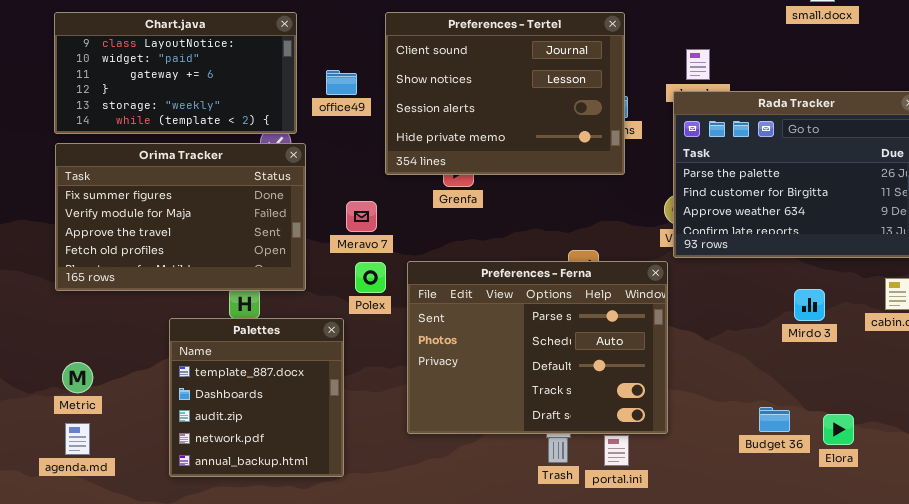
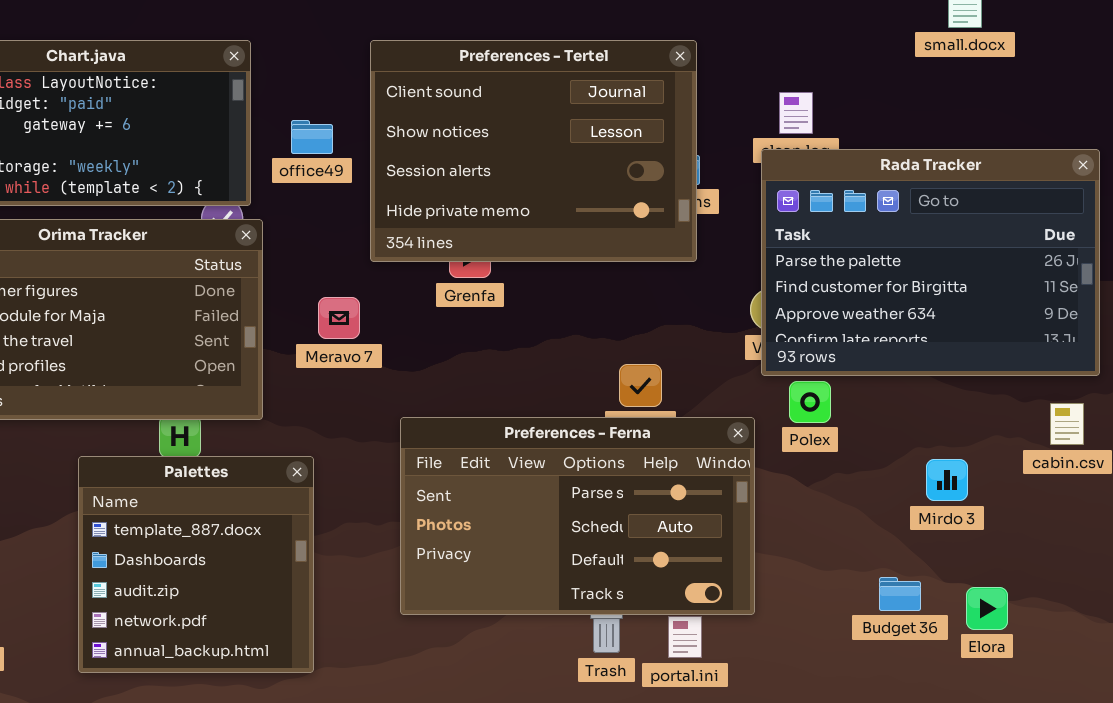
Preferences - Ferna: [407,261,668,434] -> [400,417,755,615], resized
Polex: [355,262,386,293] -> [789,381,831,423], moved
Mirdo 3: [794,289,825,321] -> [926,459,968,501], moved

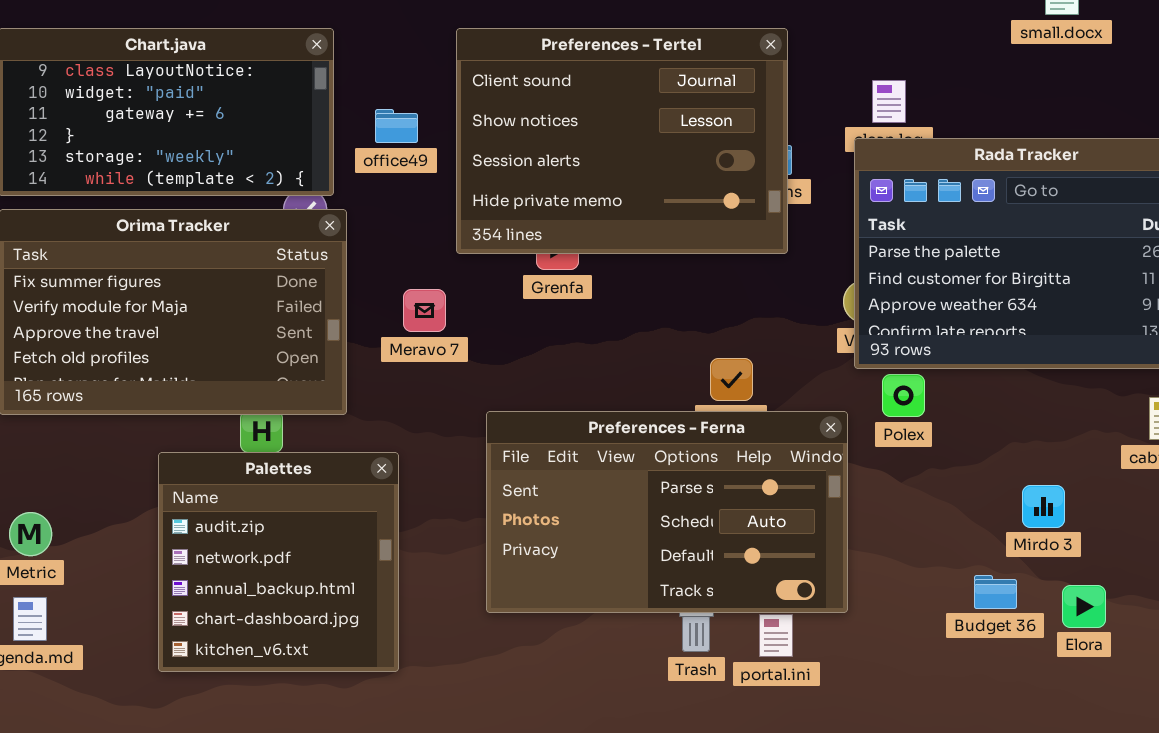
Palettes: [78,456,314,673] -> [158,452,399,672], scrolled down 2 rows
Mirdo 3: [926,459,968,501] -> [1022,485,1065,528], moved

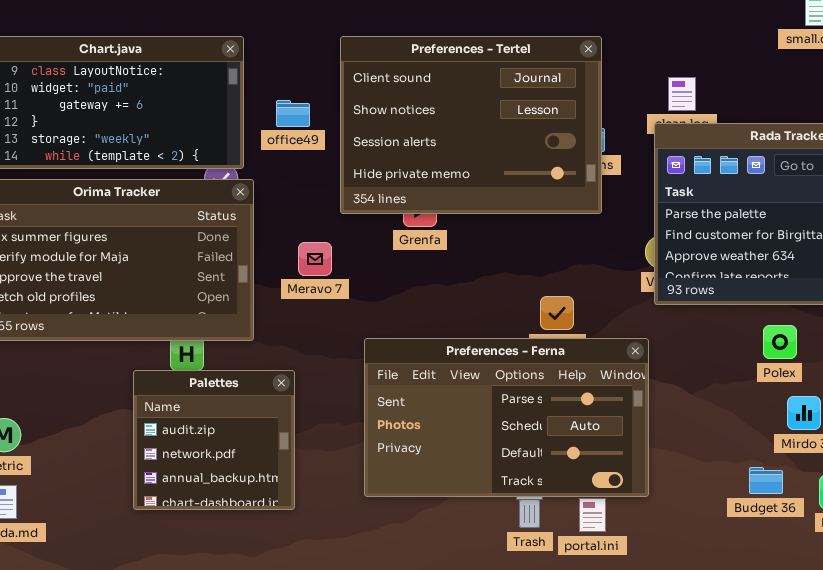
Polex: [882,374,925,417] -> [763,325,797,359], moved
Palettes: [158,452,399,672] -> [133,370,295,510], resized

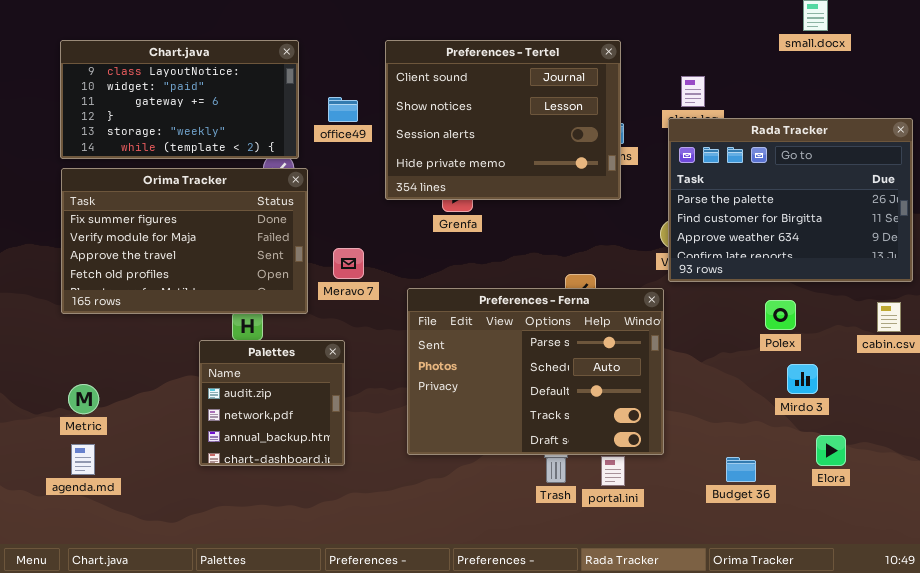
Meravo 7: [298,242,332,276] -> [333,248,364,279], moved
Preferences - Ferna: [364,338,649,497] -> [407,288,664,455], resized
Budget 36: [749,467,783,494] -> [726,457,756,482], moved

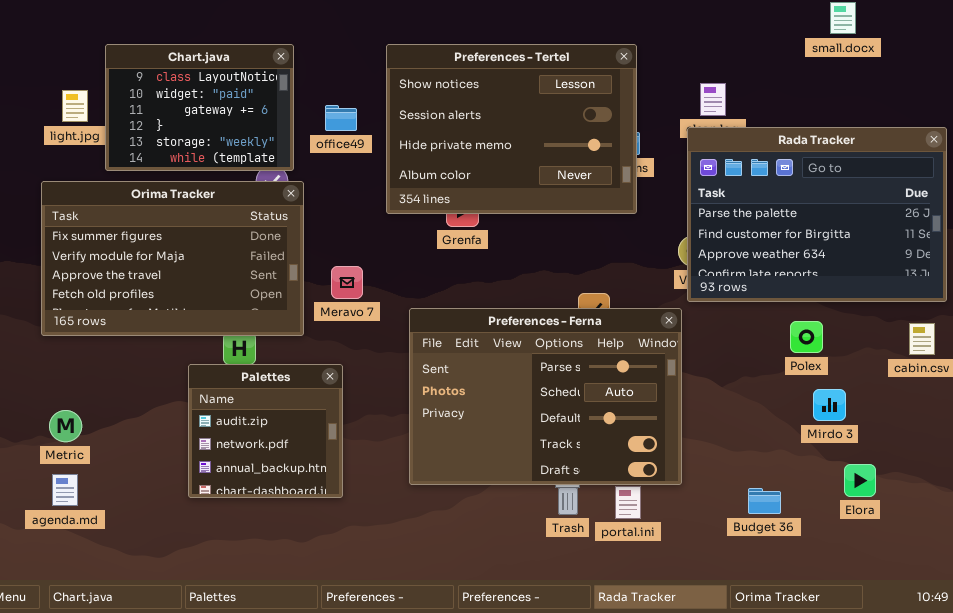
Chart.java: [60,40,299,159] -> [105,44,294,171], resized
Preferences - Tertel: [385,40,621,200] -> [386,44,637,214], scrolled down 1 row

